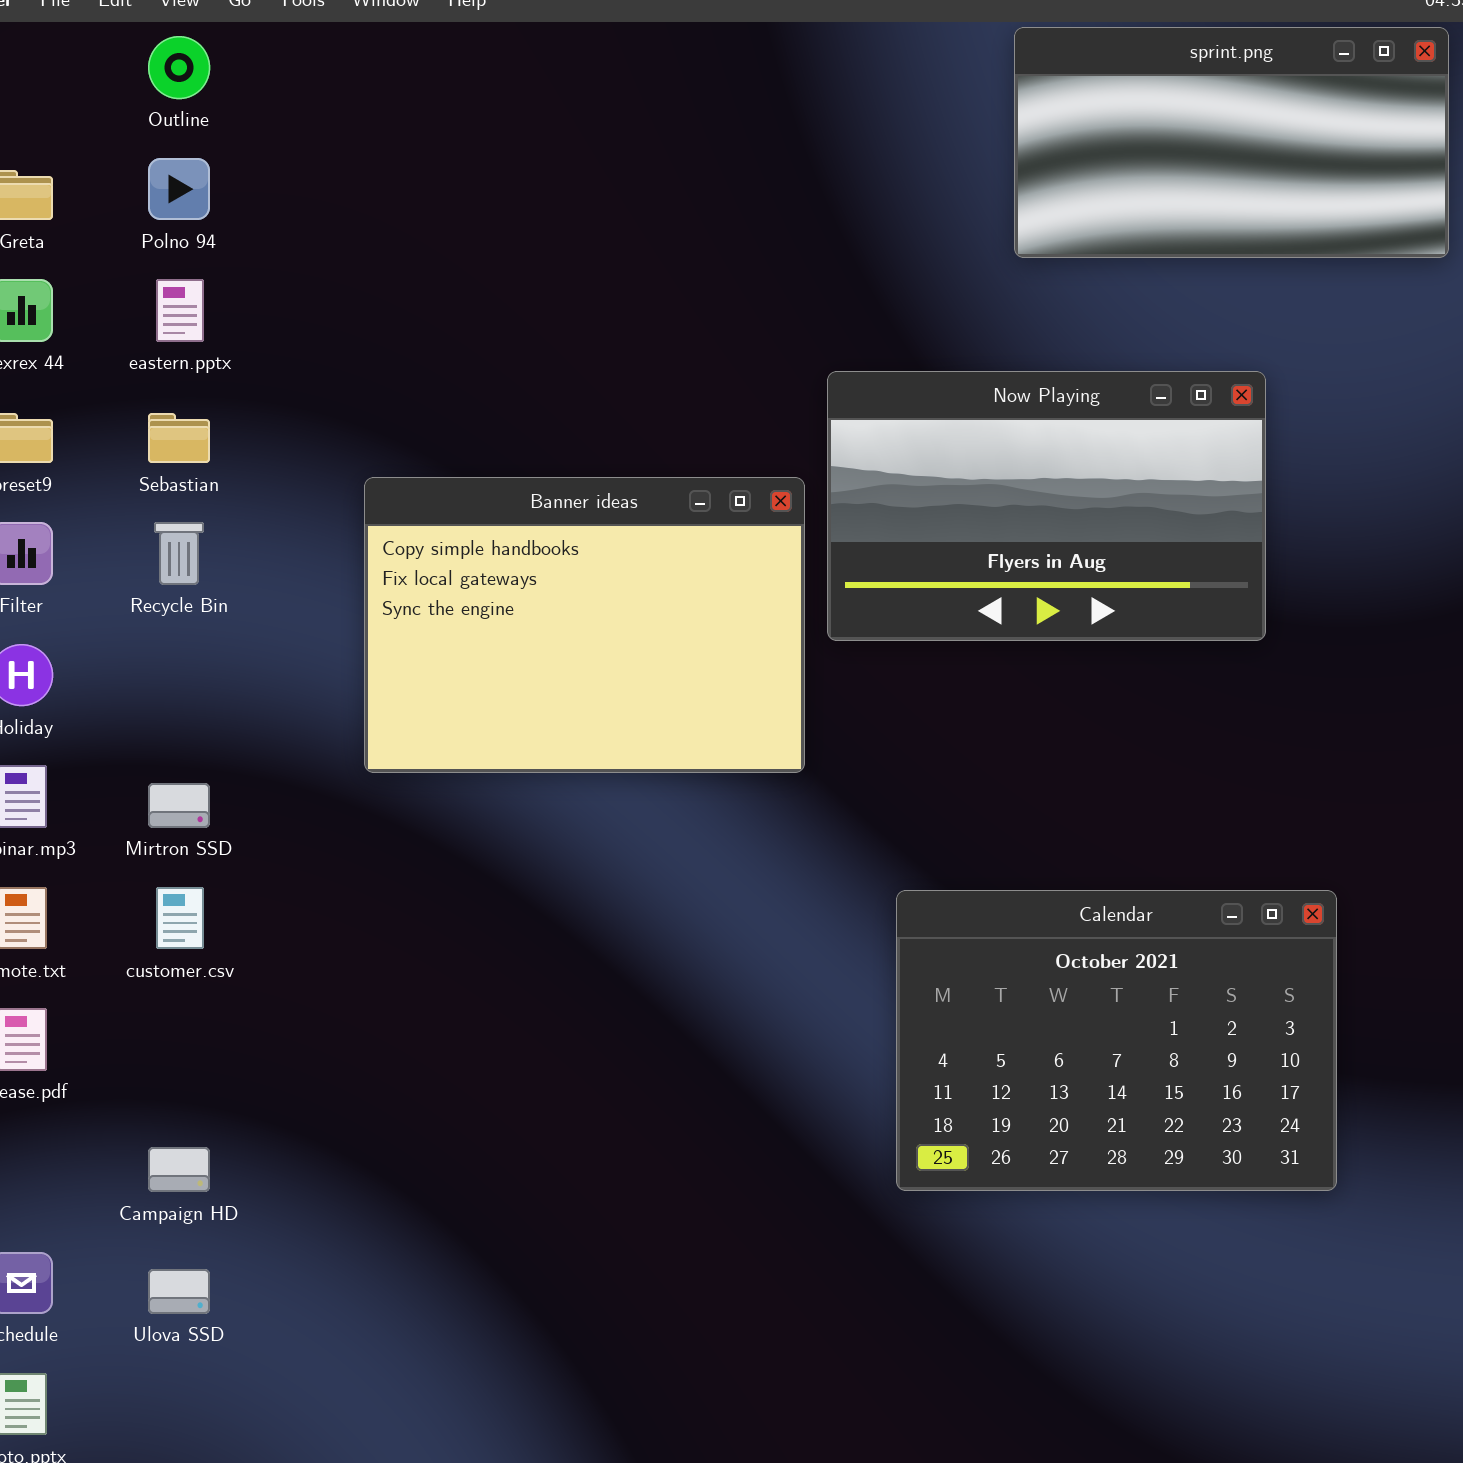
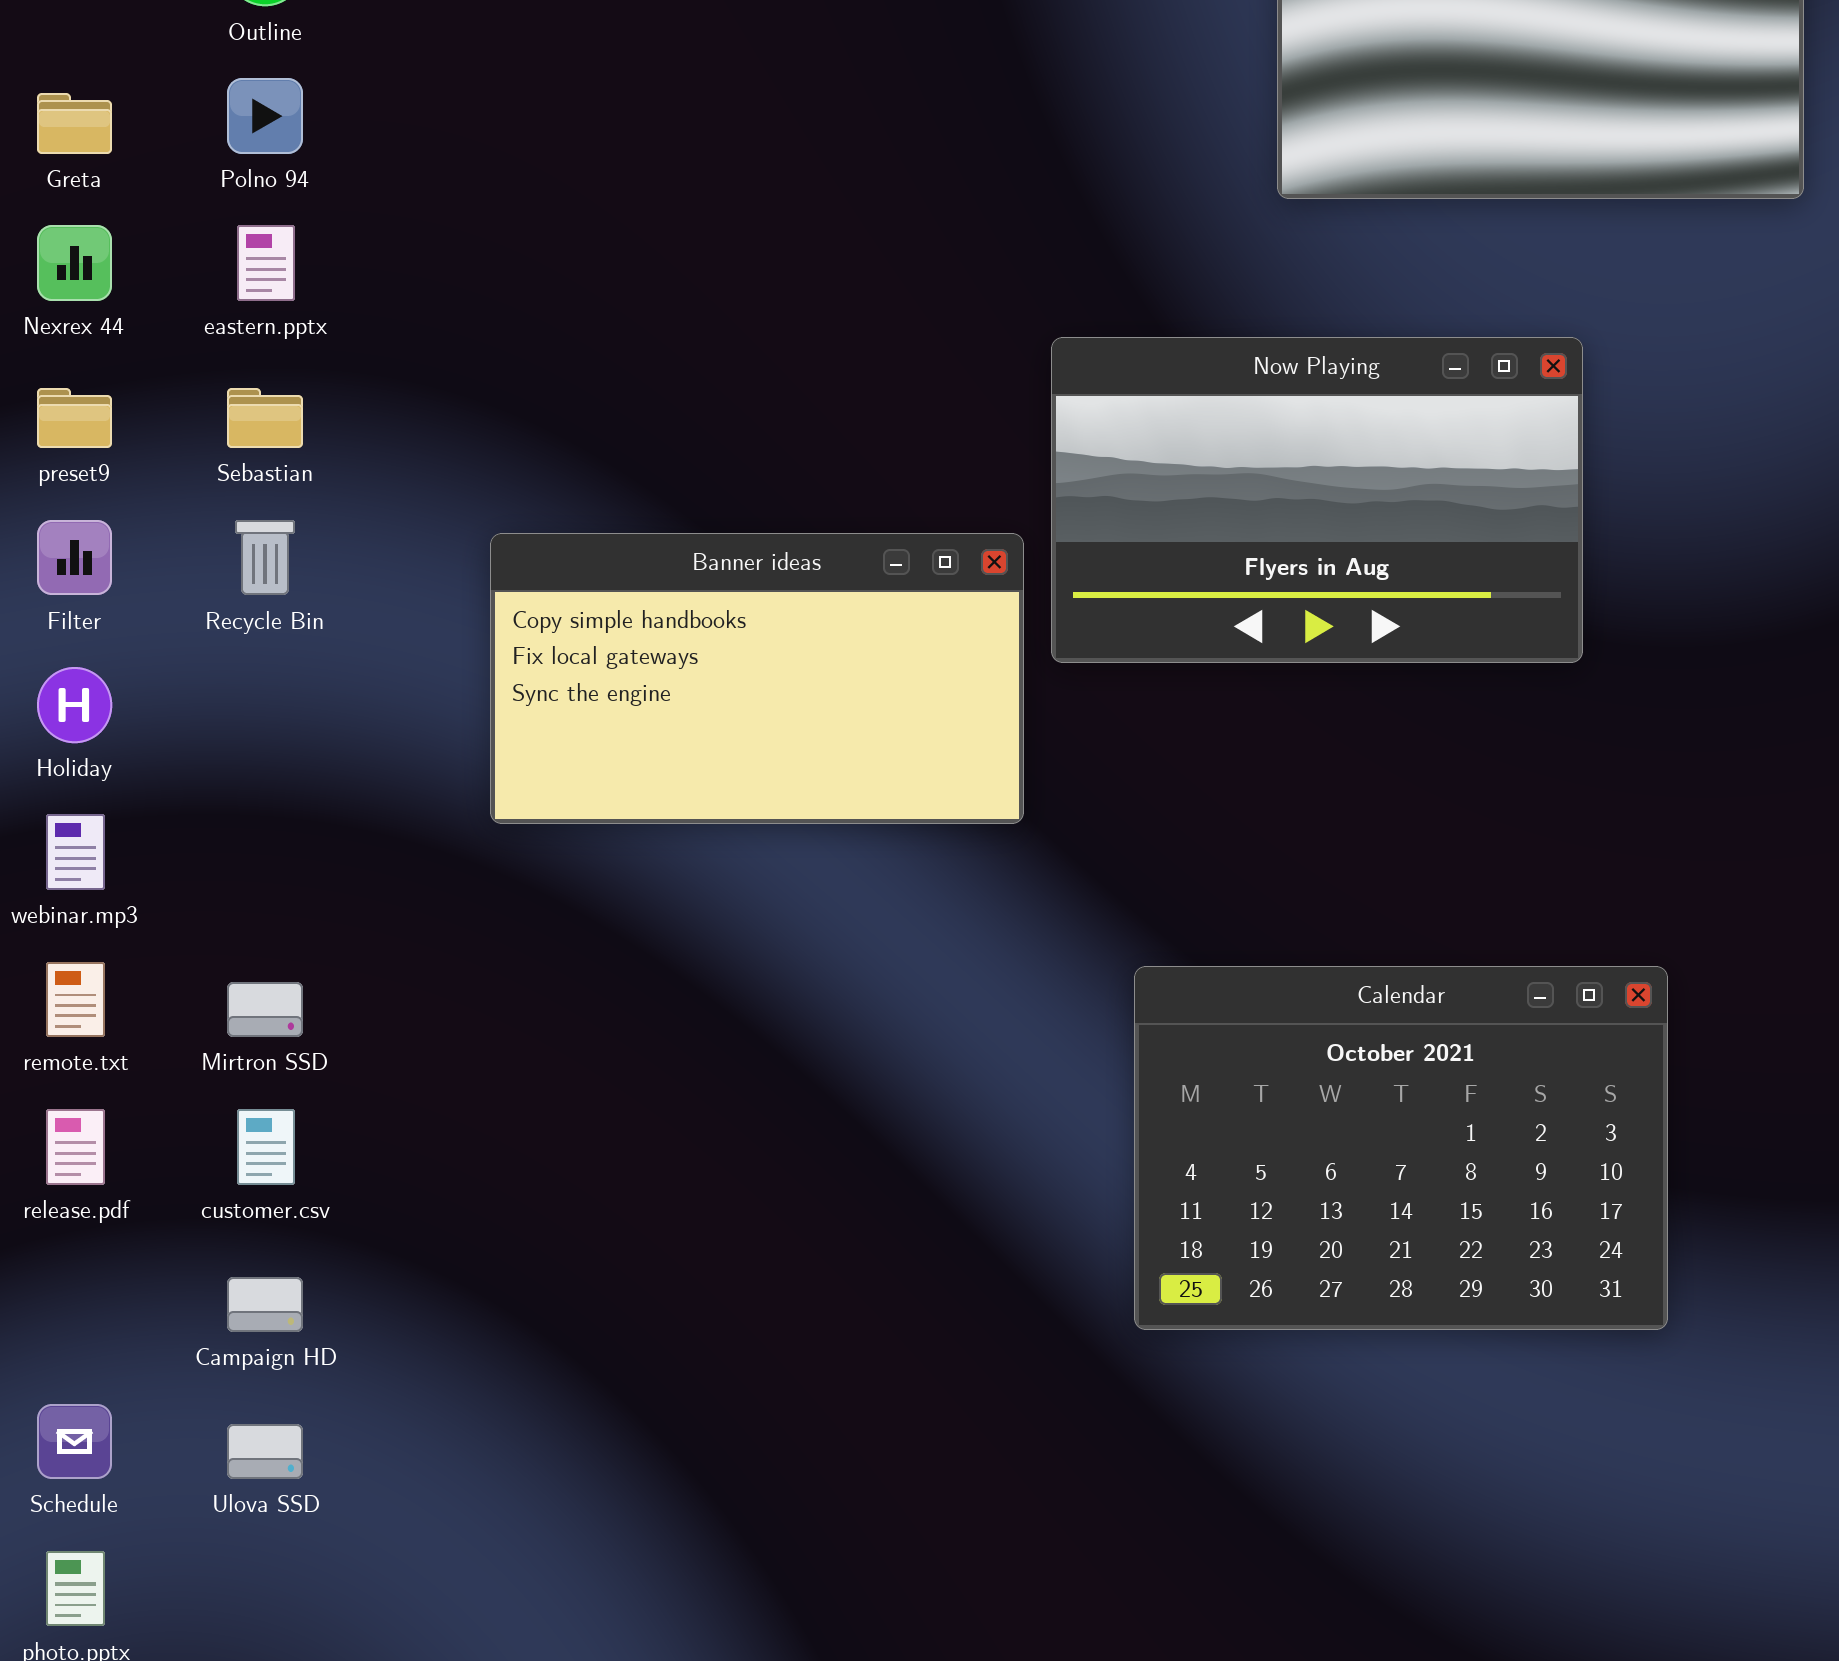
Banner ideas: [364,477,805,773] -> [490,533,1024,824], resized
Mirtron SSD: [148,783,210,828] -> [227,982,303,1037], moved
customer.csv: [156,887,204,949] -> [237,1109,295,1185], moved

